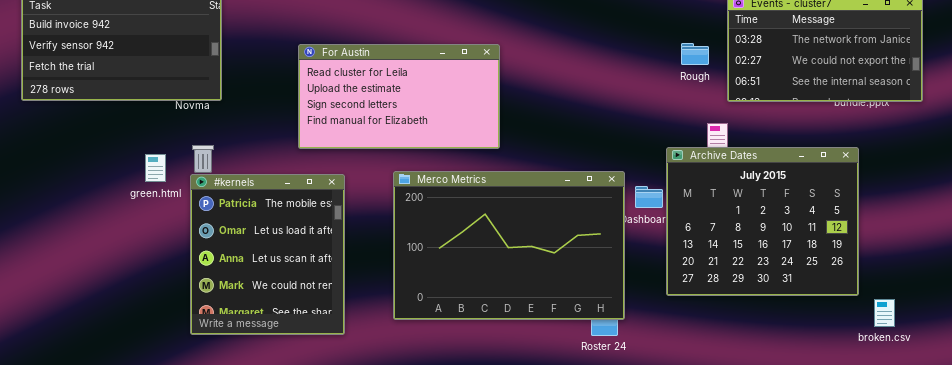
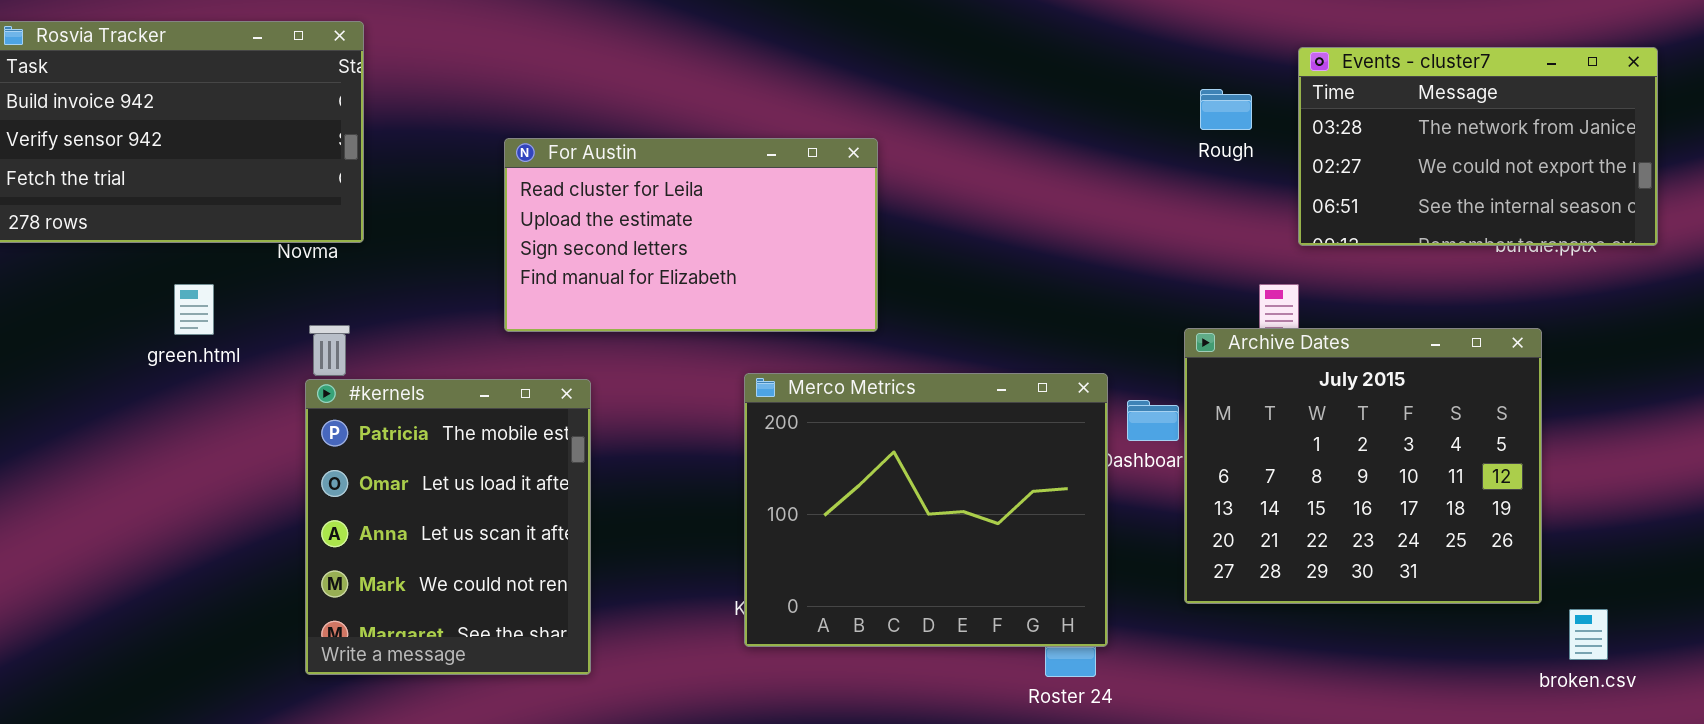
Rough: [681,43,709,65] -> [1200,89,1252,130], moved
green.html: [145,154,166,182] -> [174,284,214,335], moved
Merco Metrics: [393,171,625,320] -> [744,373,1108,647], resized

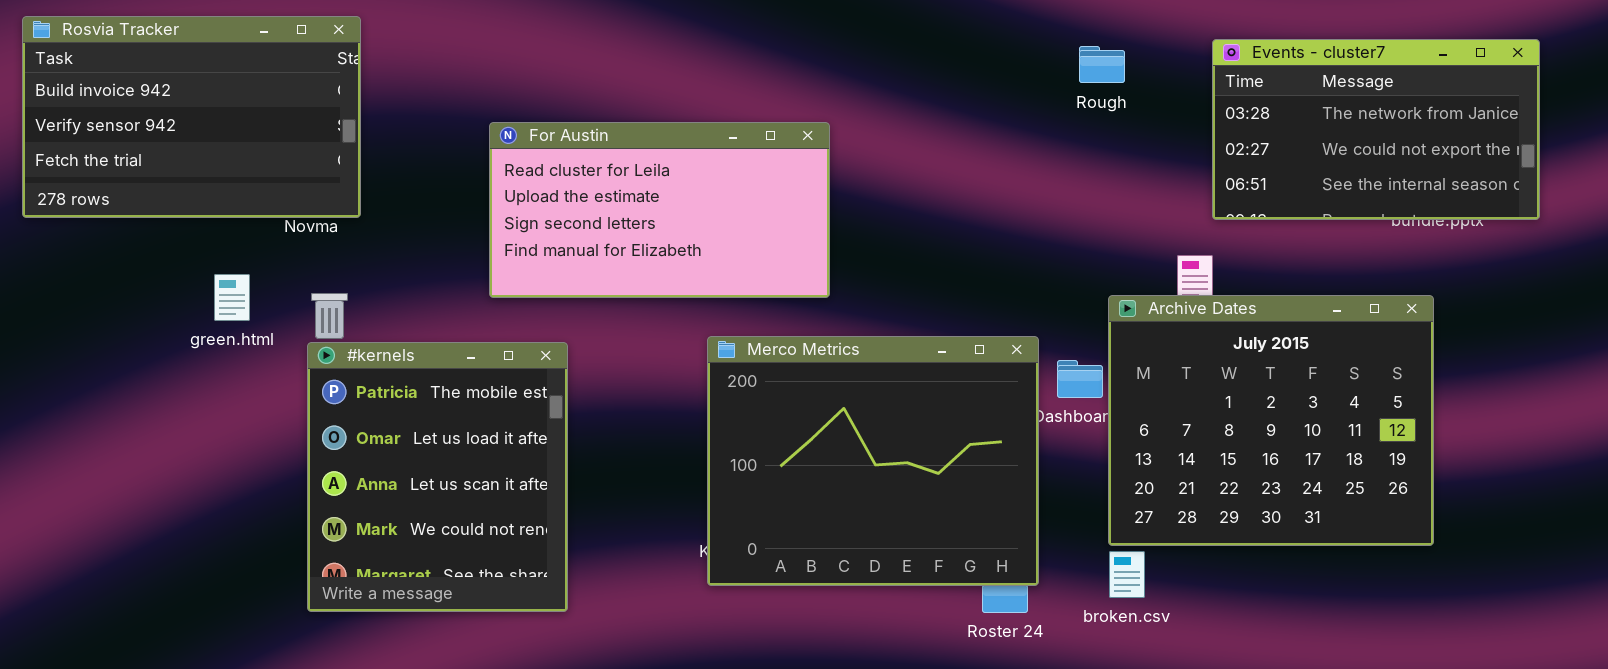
Rough: [1200,89,1252,130] -> [1079,46,1125,83], moved
green.html: [174,284,214,335] -> [214,274,250,321], moved
broken.csv: [1569,609,1608,660] -> [1109,551,1145,598], moved

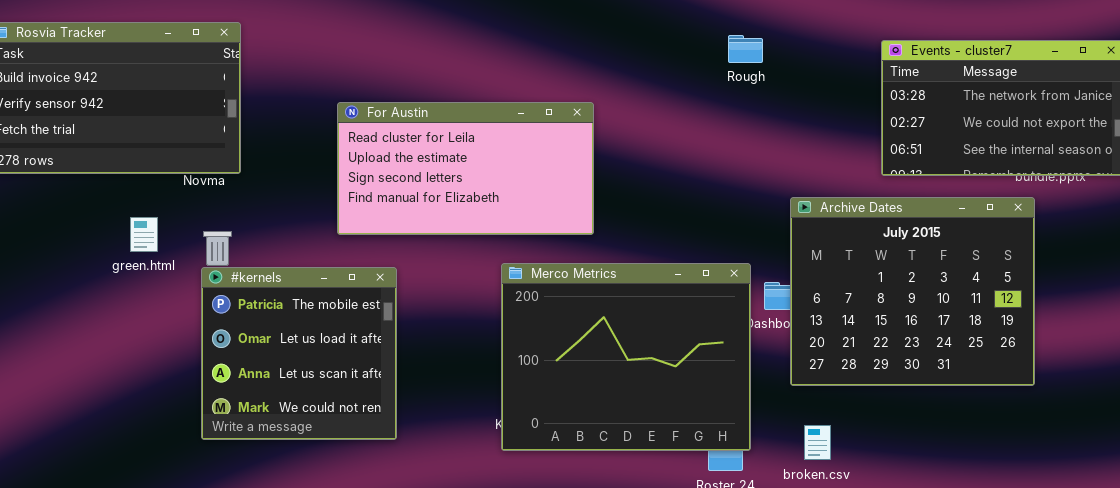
Rough: [1079,46,1125,83] -> [728,35,763,63], moved
Archive Dates: [1108,295,1434,546] -> [790,197,1035,386], moved
#kernels: [307,342,568,612] -> [201,267,397,440], resized

